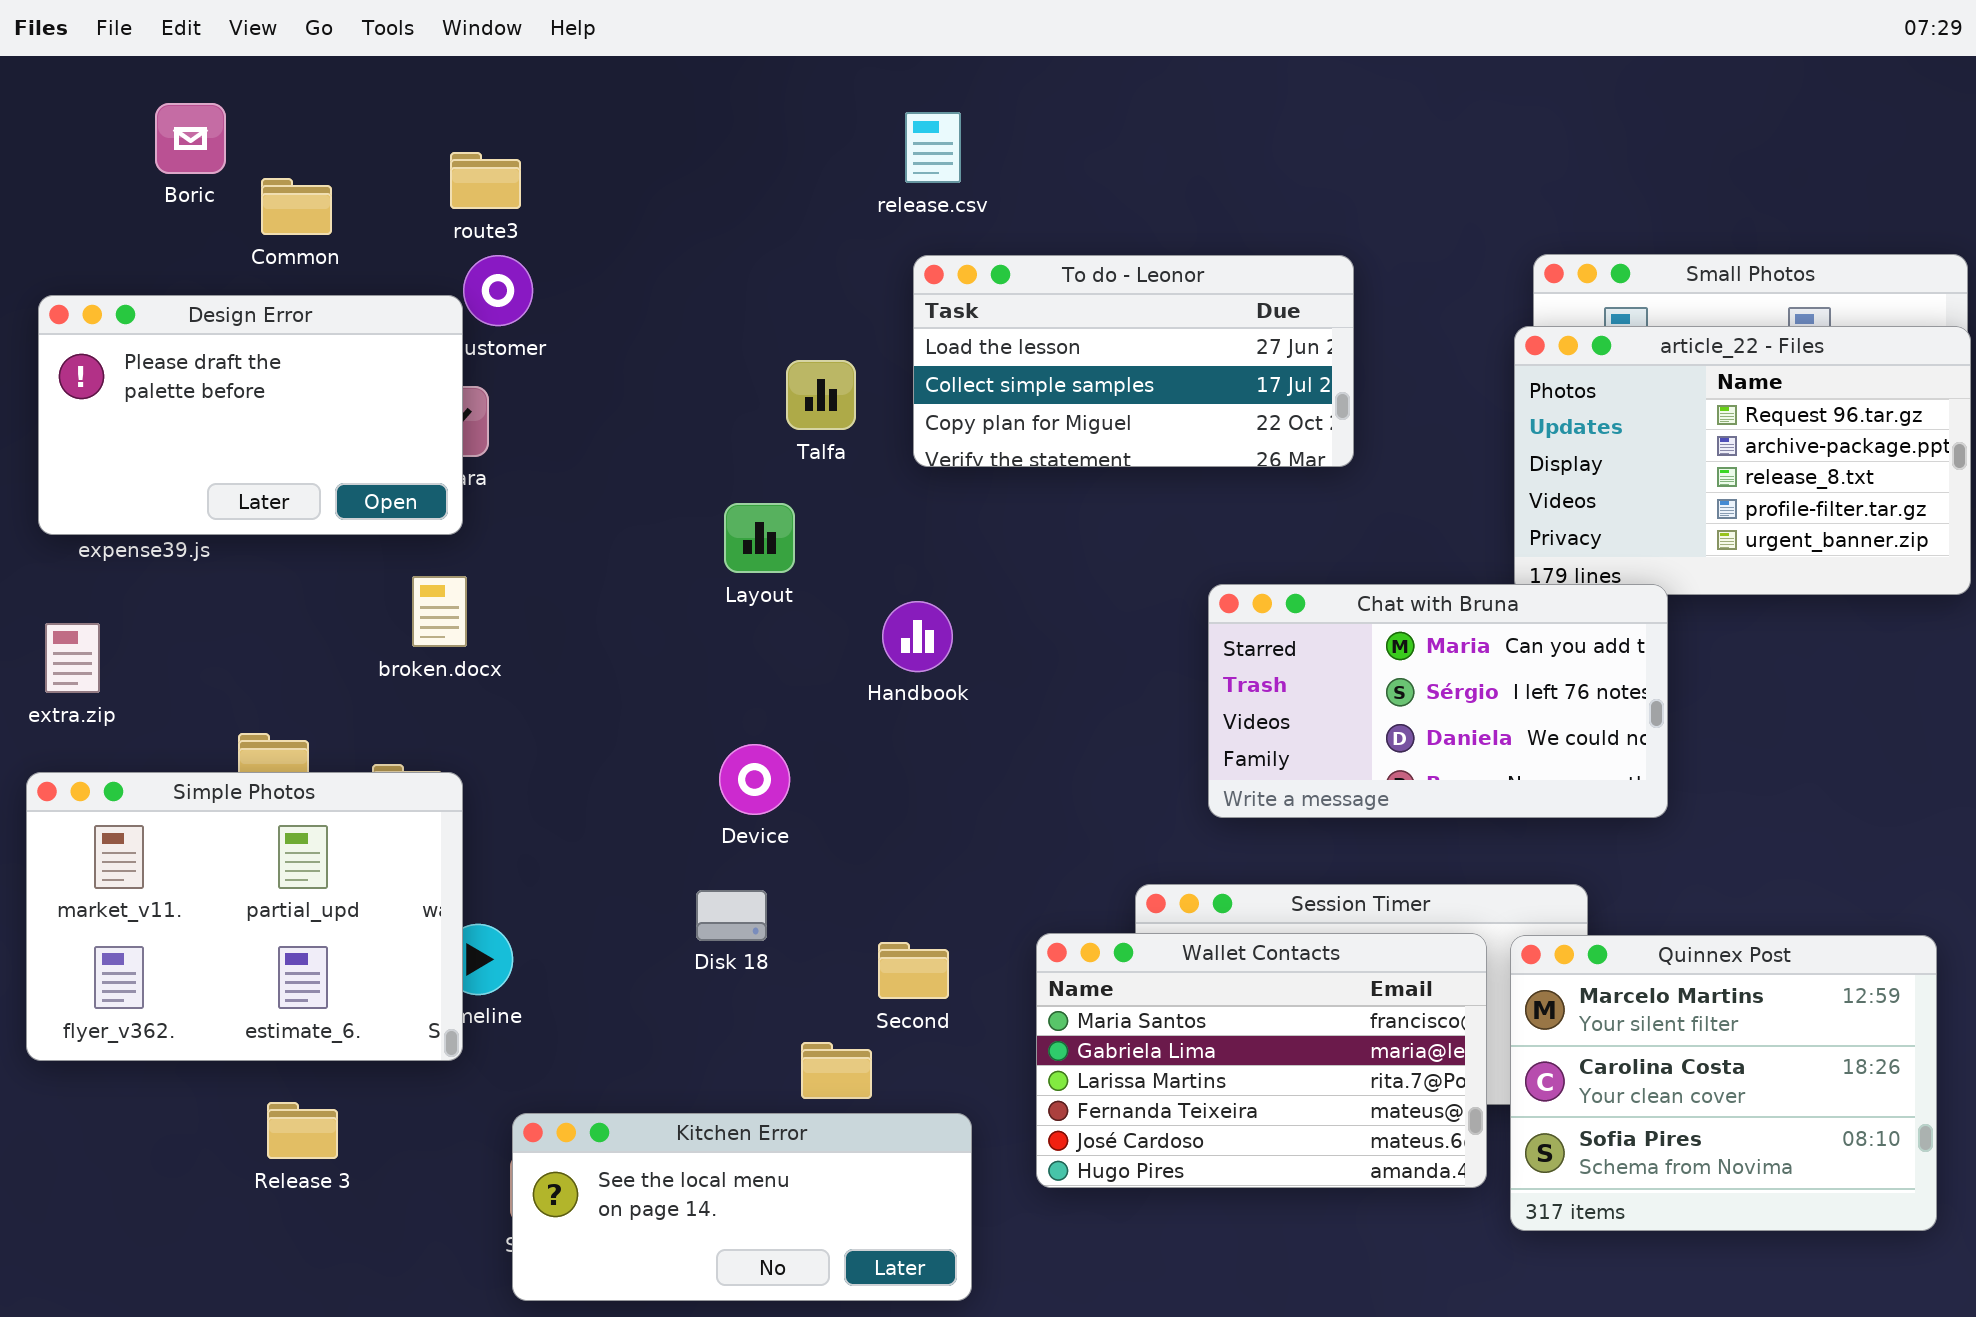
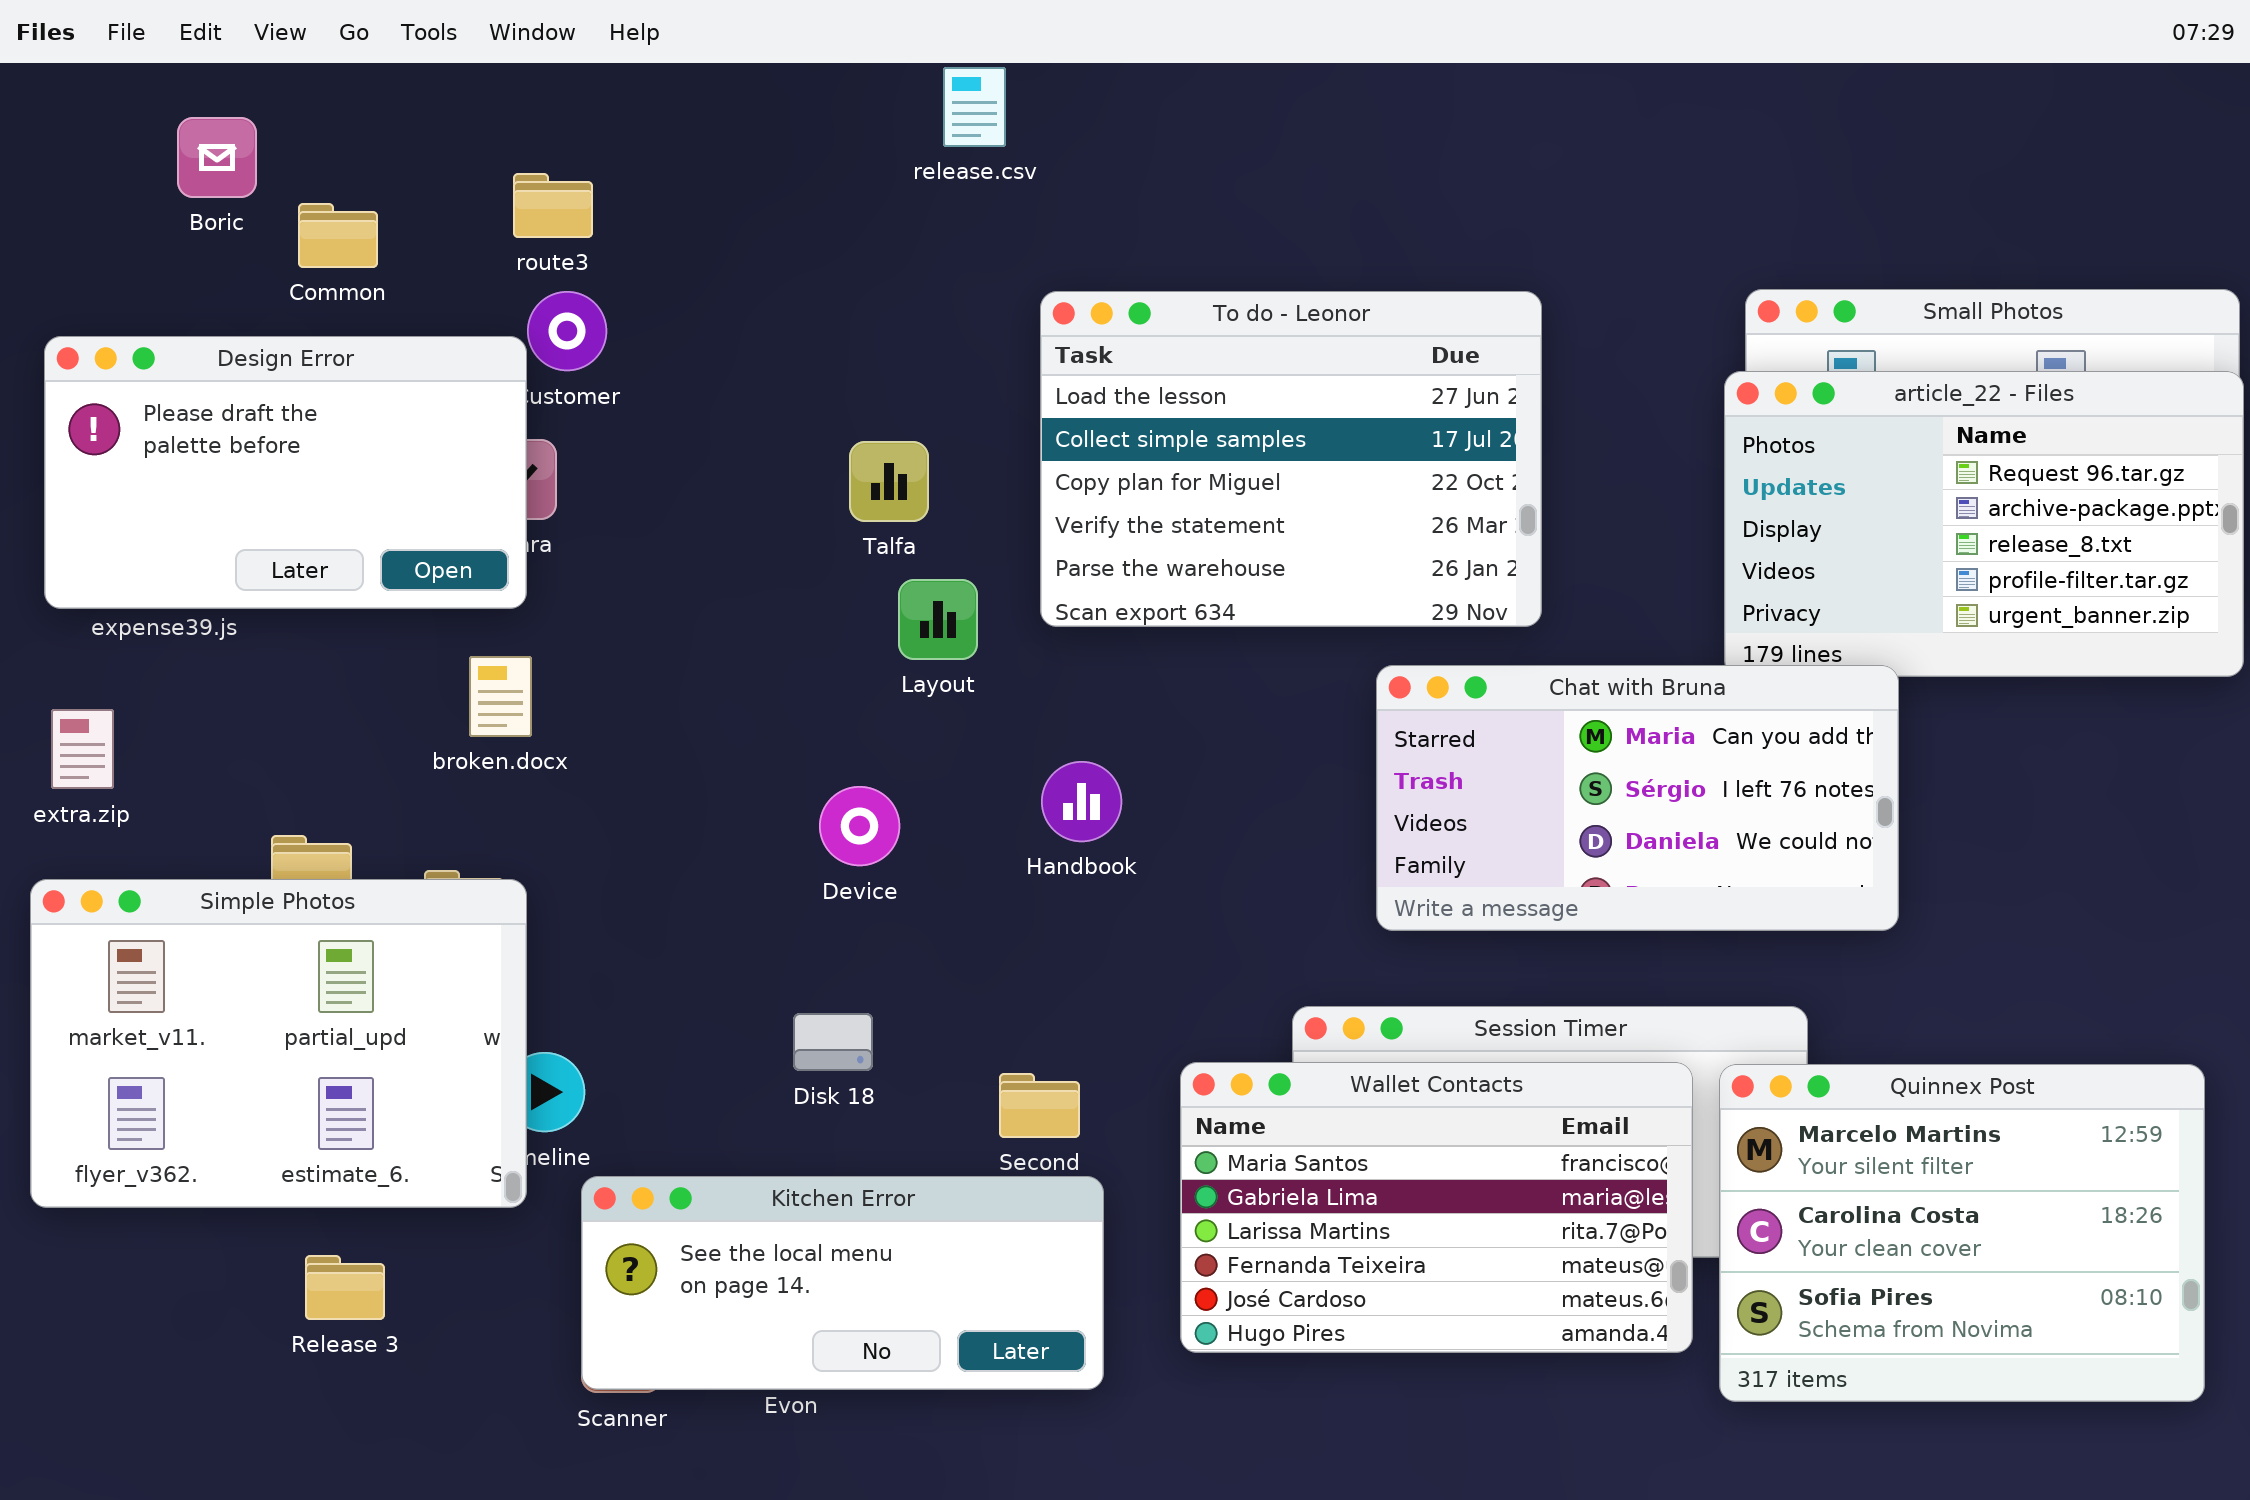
release.csv: [905,112,961,183] -> [943,67,1006,147], moved
To do - Leonor: [913,255,1354,467] -> [1040,291,1542,627], resized
Talfa: [786,360,856,430] -> [849,441,929,522], moved
Layout: [724,503,795,573] -> [898,579,978,660], moved
Handbook: [882,601,953,672] -> [1041,761,1122,842], moved
Device: [719,744,790,815] -> [819,786,900,866], moved
Kitchen Error: [512,1113,972,1301] -> [581,1176,1104,1390], moved

